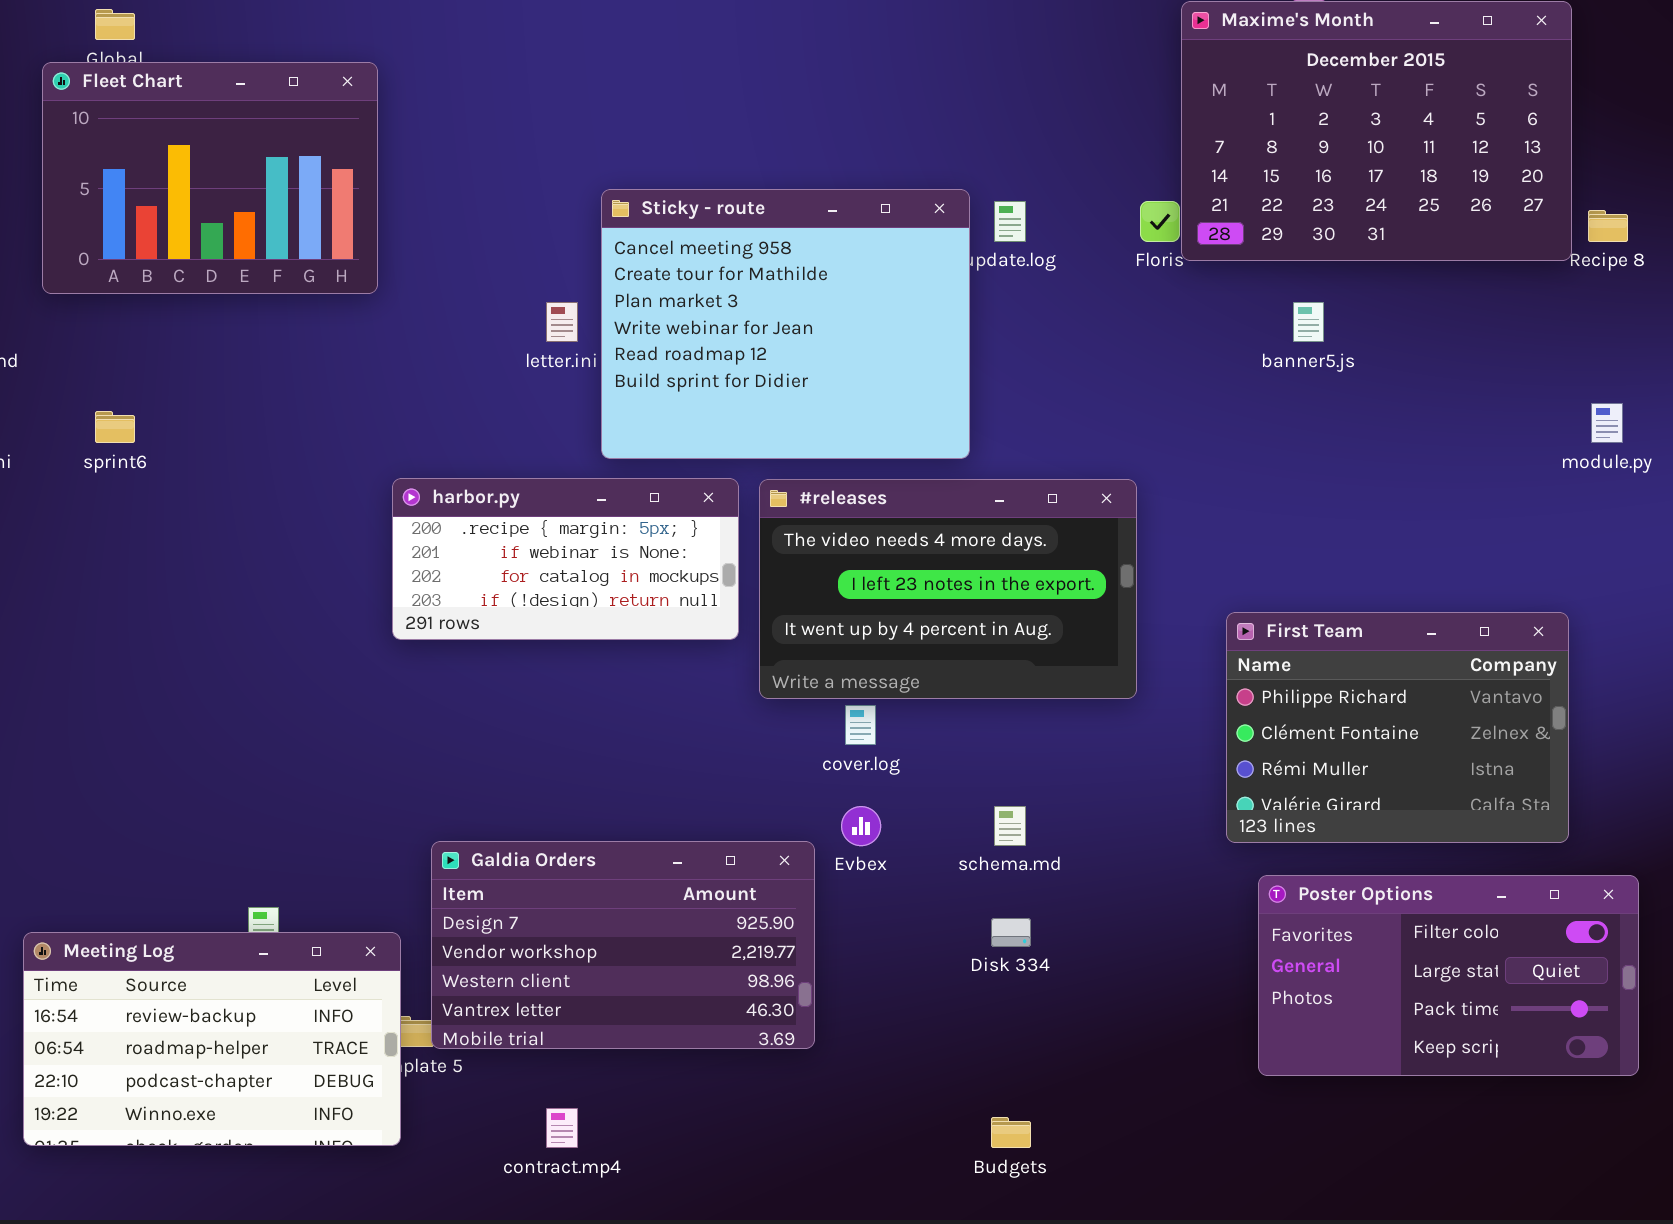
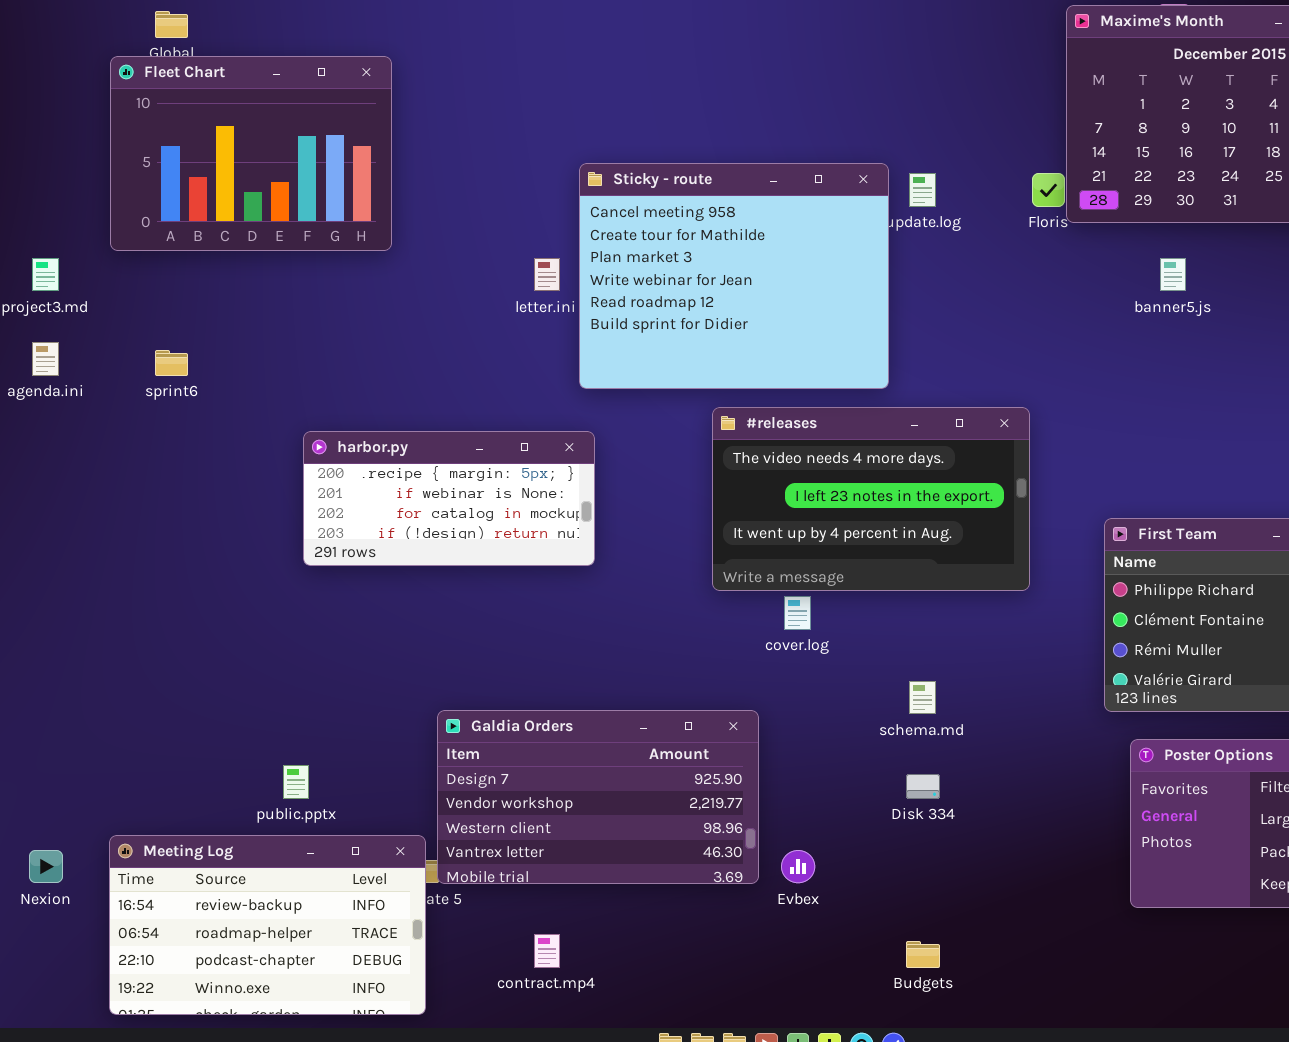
harbor.py: [392,478,739,640] -> [303,431,595,566], moved
Evbex: [841,806,881,846] -> [781,850,815,883], moved
Meeting Log: [23,932,401,1146] -> [109,835,426,1015], moved

